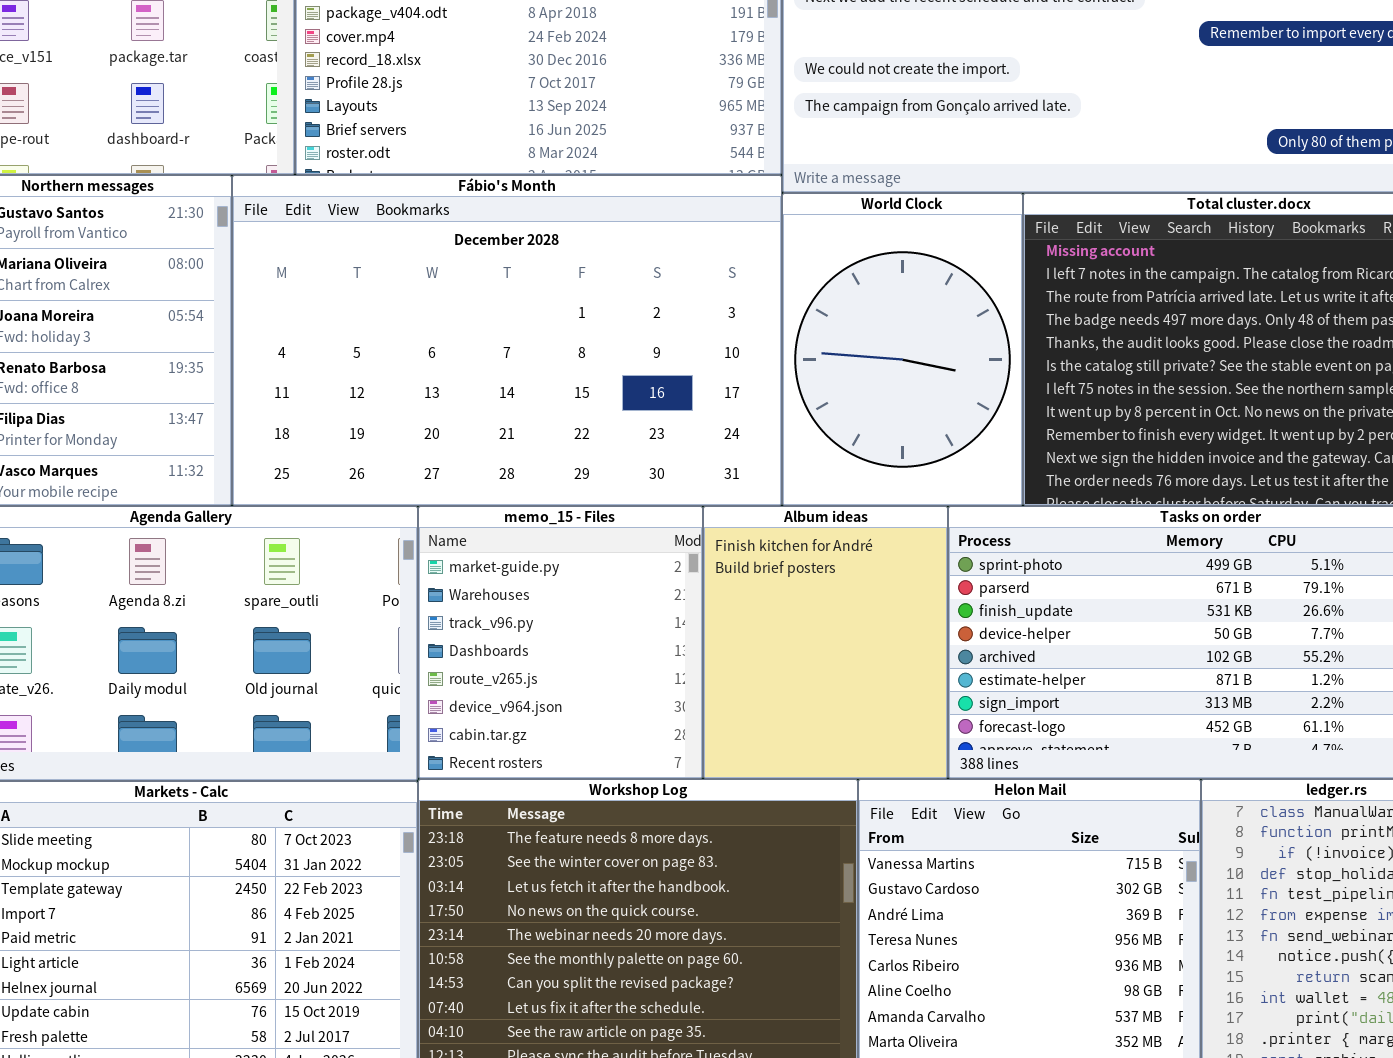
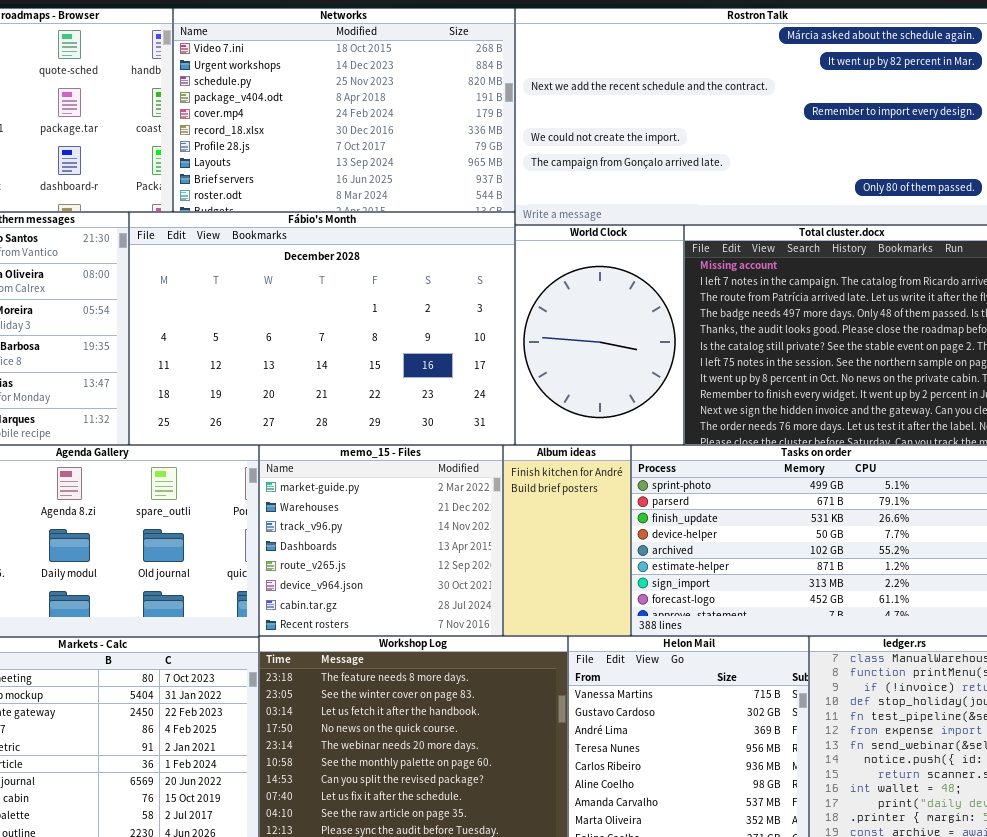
memo_15 - Files: [418,506,703,779] -> [259,445,503,636], resized
Album ideas: [703,506,948,779] -> [503,445,631,636], resized

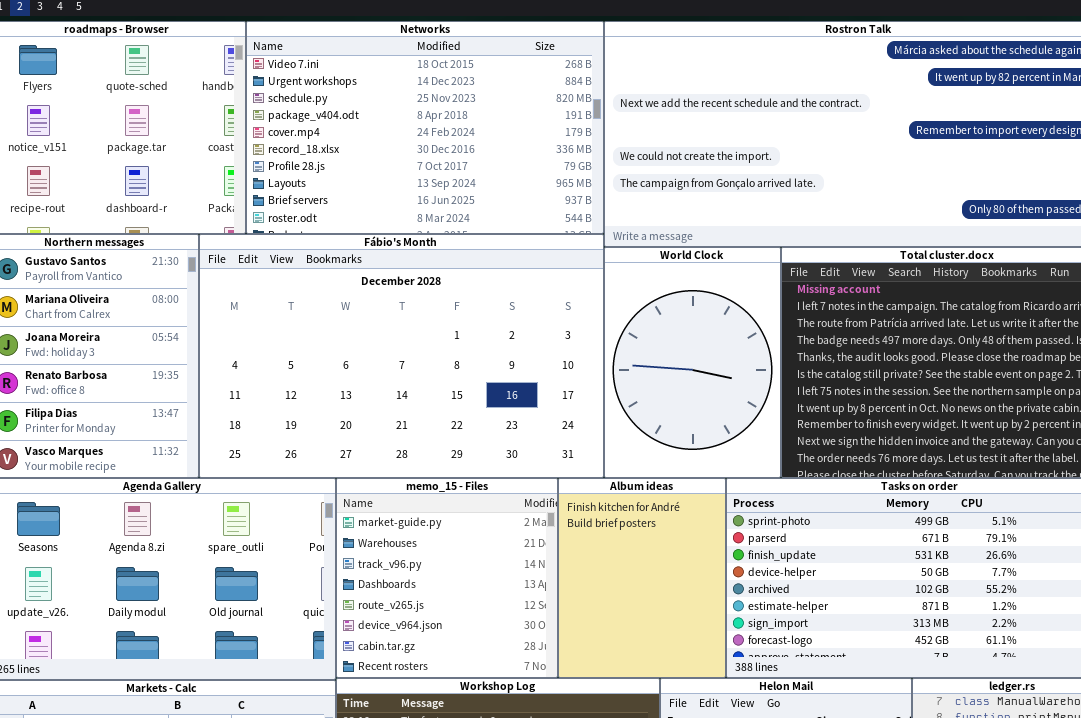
memo_15 - Files: [259,445,503,636] -> [336,478,558,678], resized
Album ideas: [503,445,631,636] -> [558,478,726,678], resized

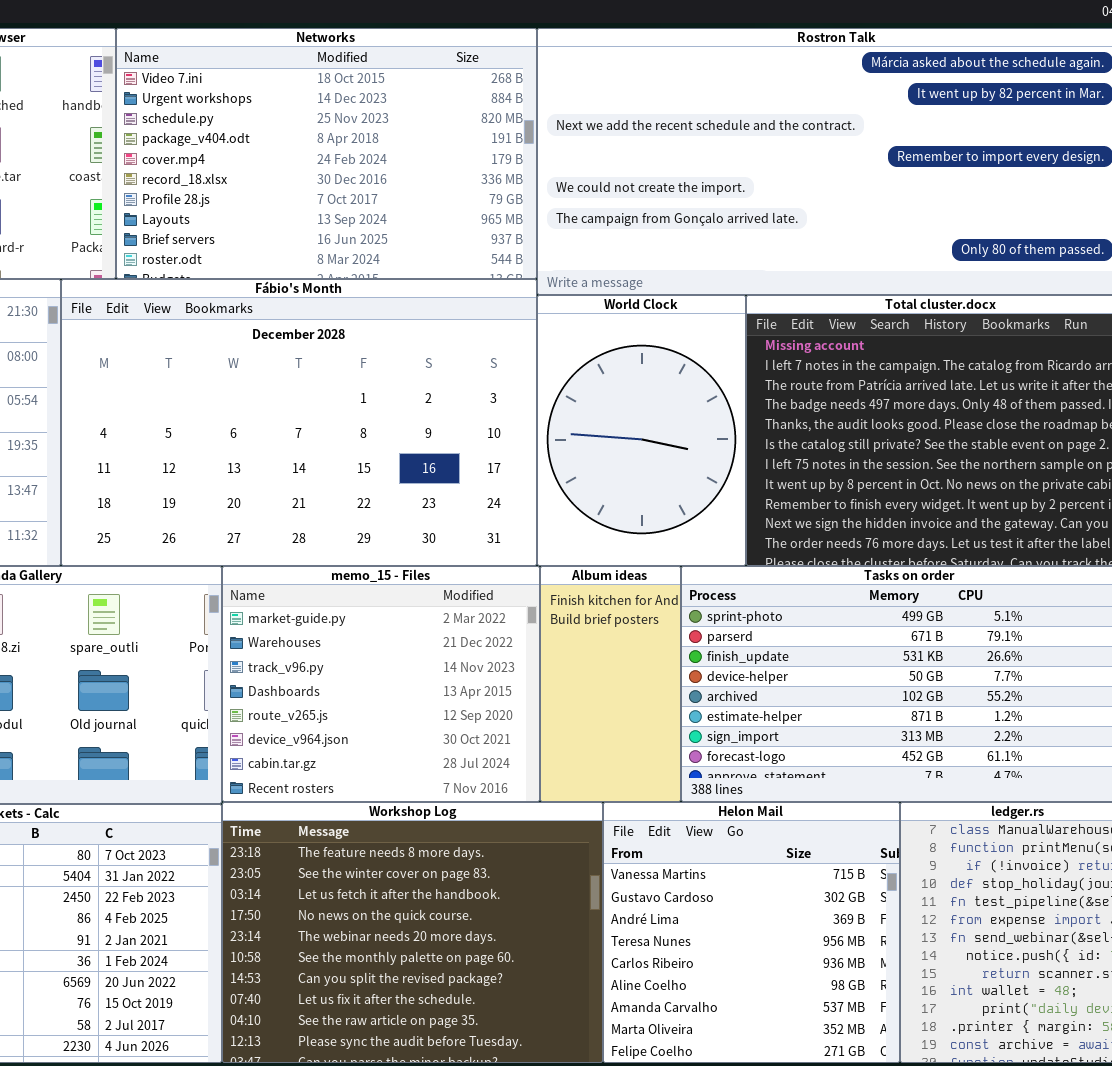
memo_15 - Files: [336,478,558,678] -> [222,566,540,802], resized
Album ideas: [558,478,726,678] -> [540,566,681,802], resized

